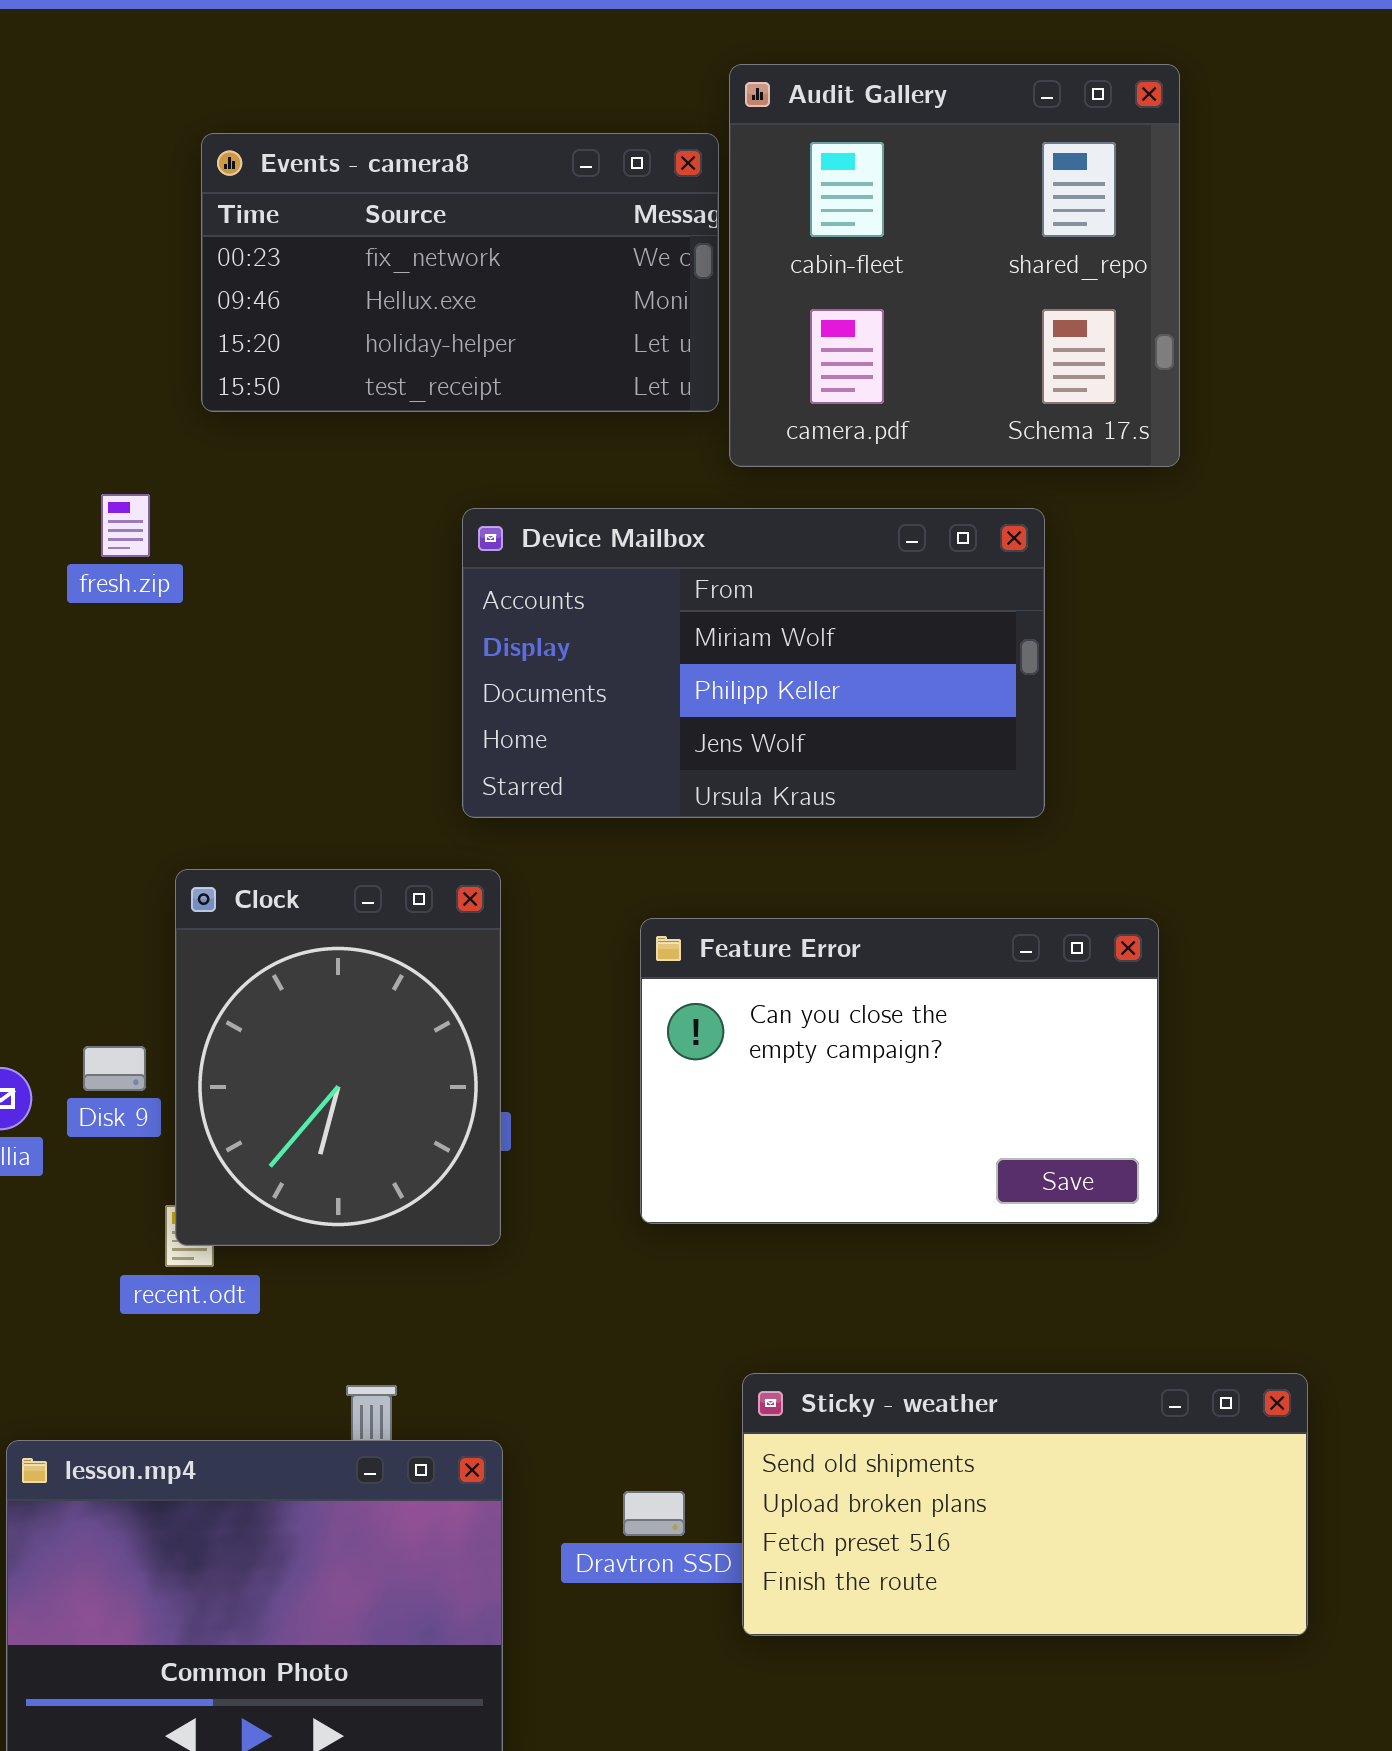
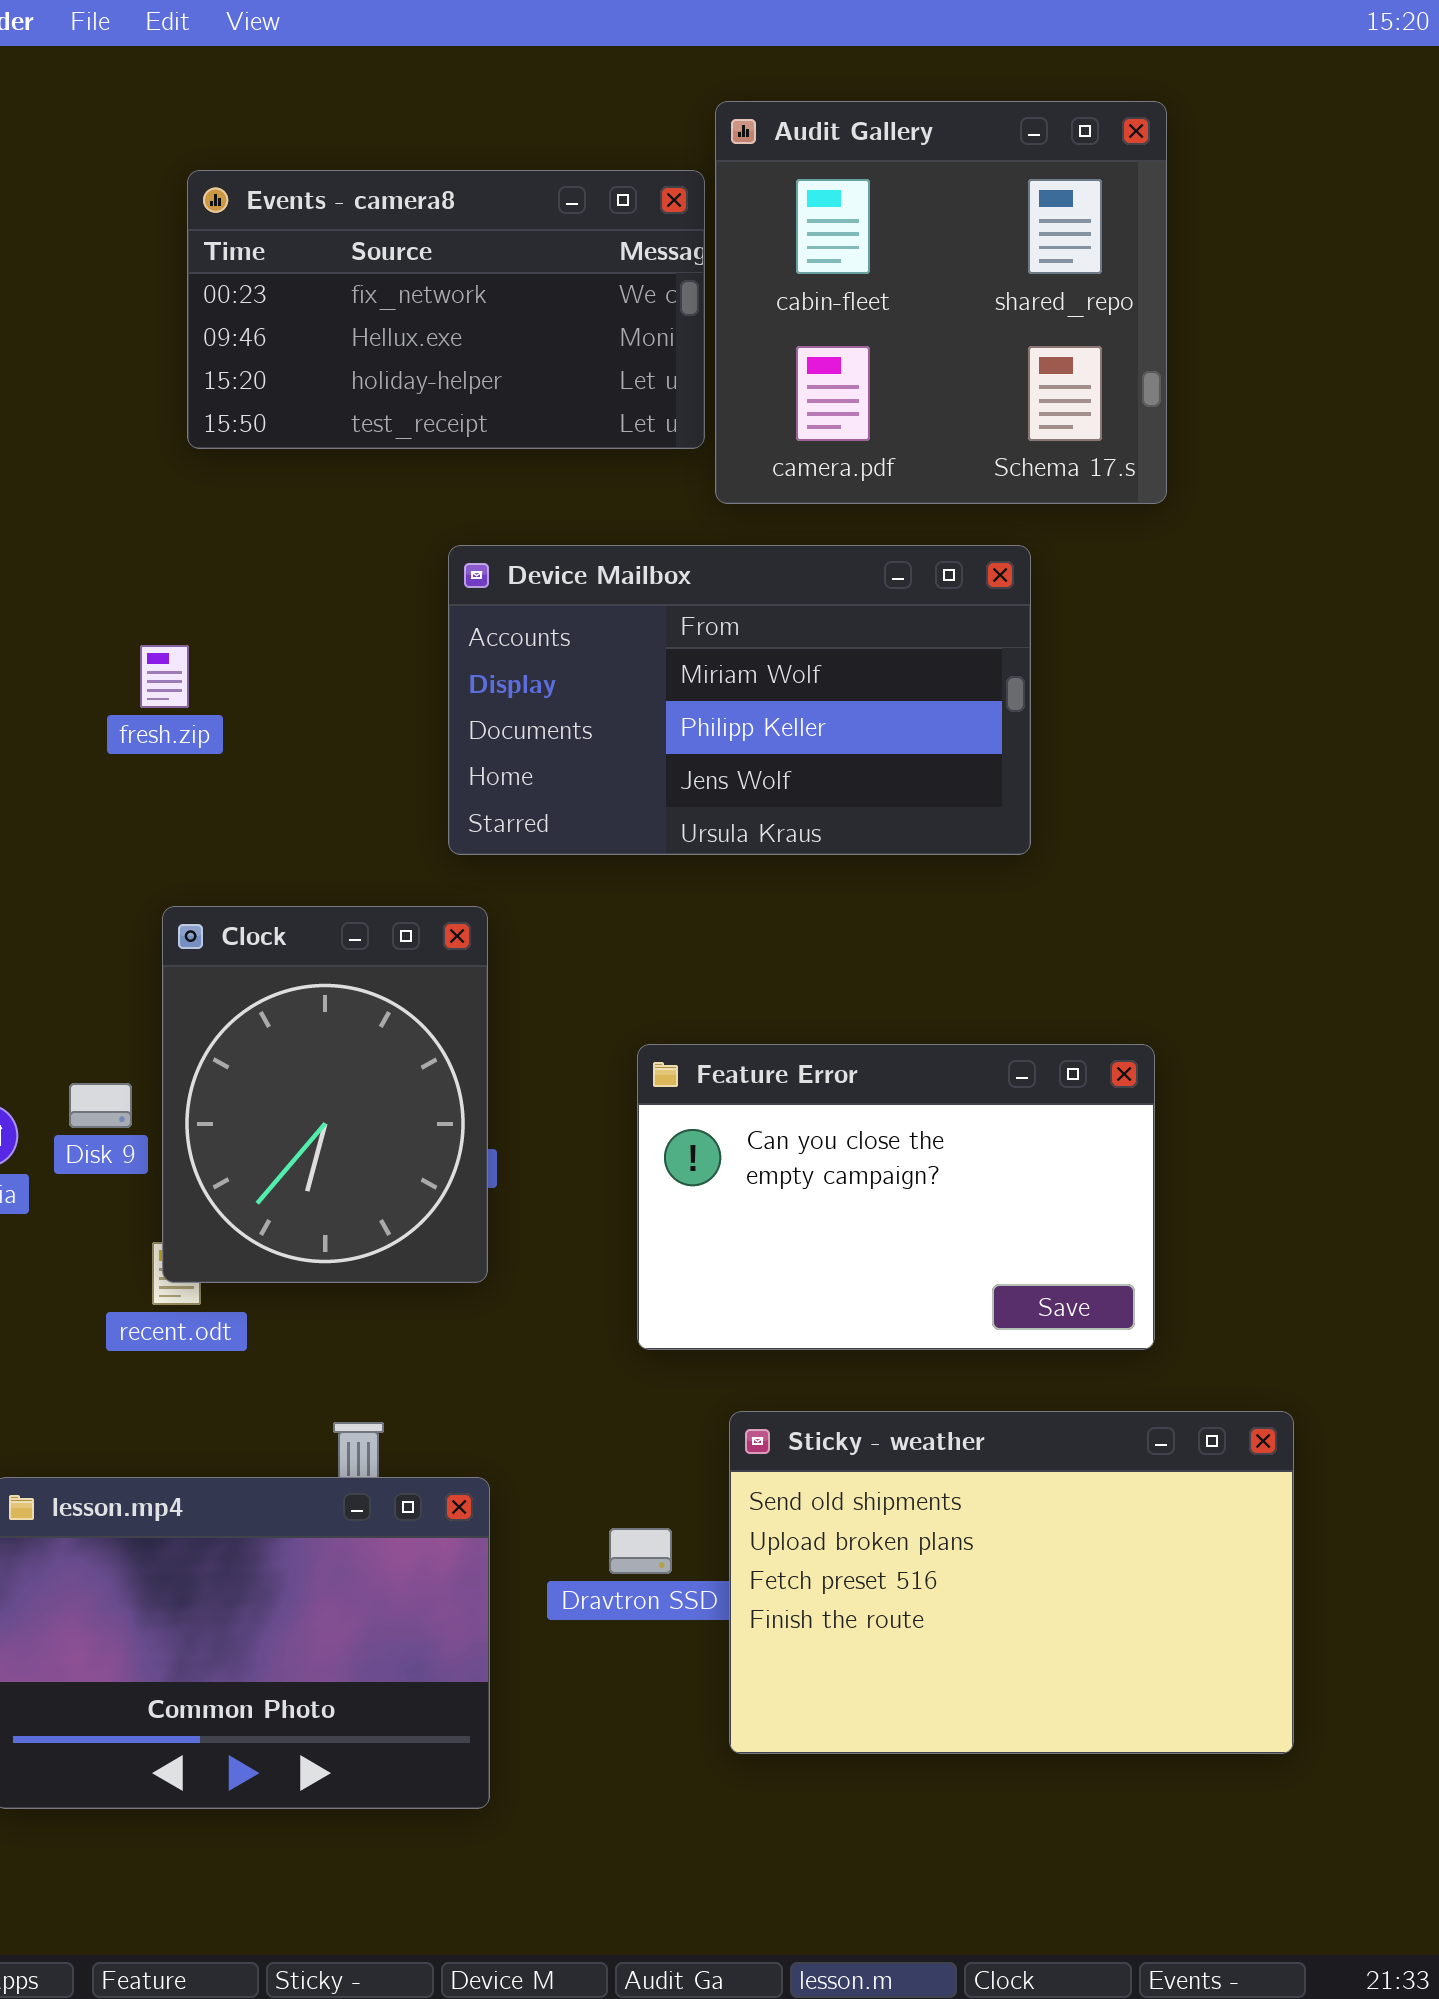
fresh.zip: [101,494,150,557] -> [140,645,189,708], moved
Feature Error: [640,918,1159,1224] -> [637,1044,1155,1350], moved
Sticky - weather: [742,1373,1308,1636] -> [729,1411,1294,1754], resized

